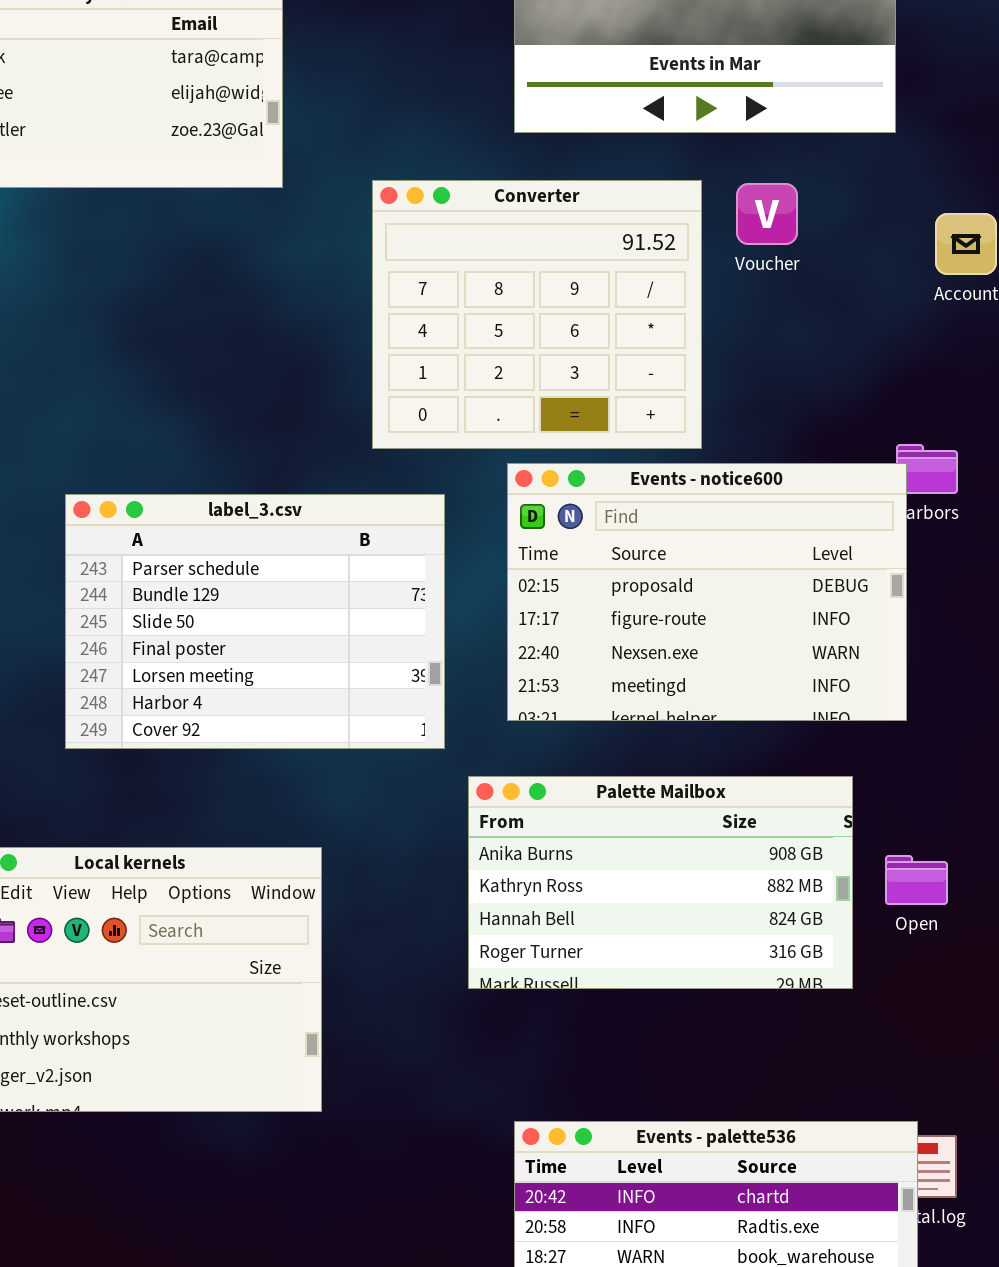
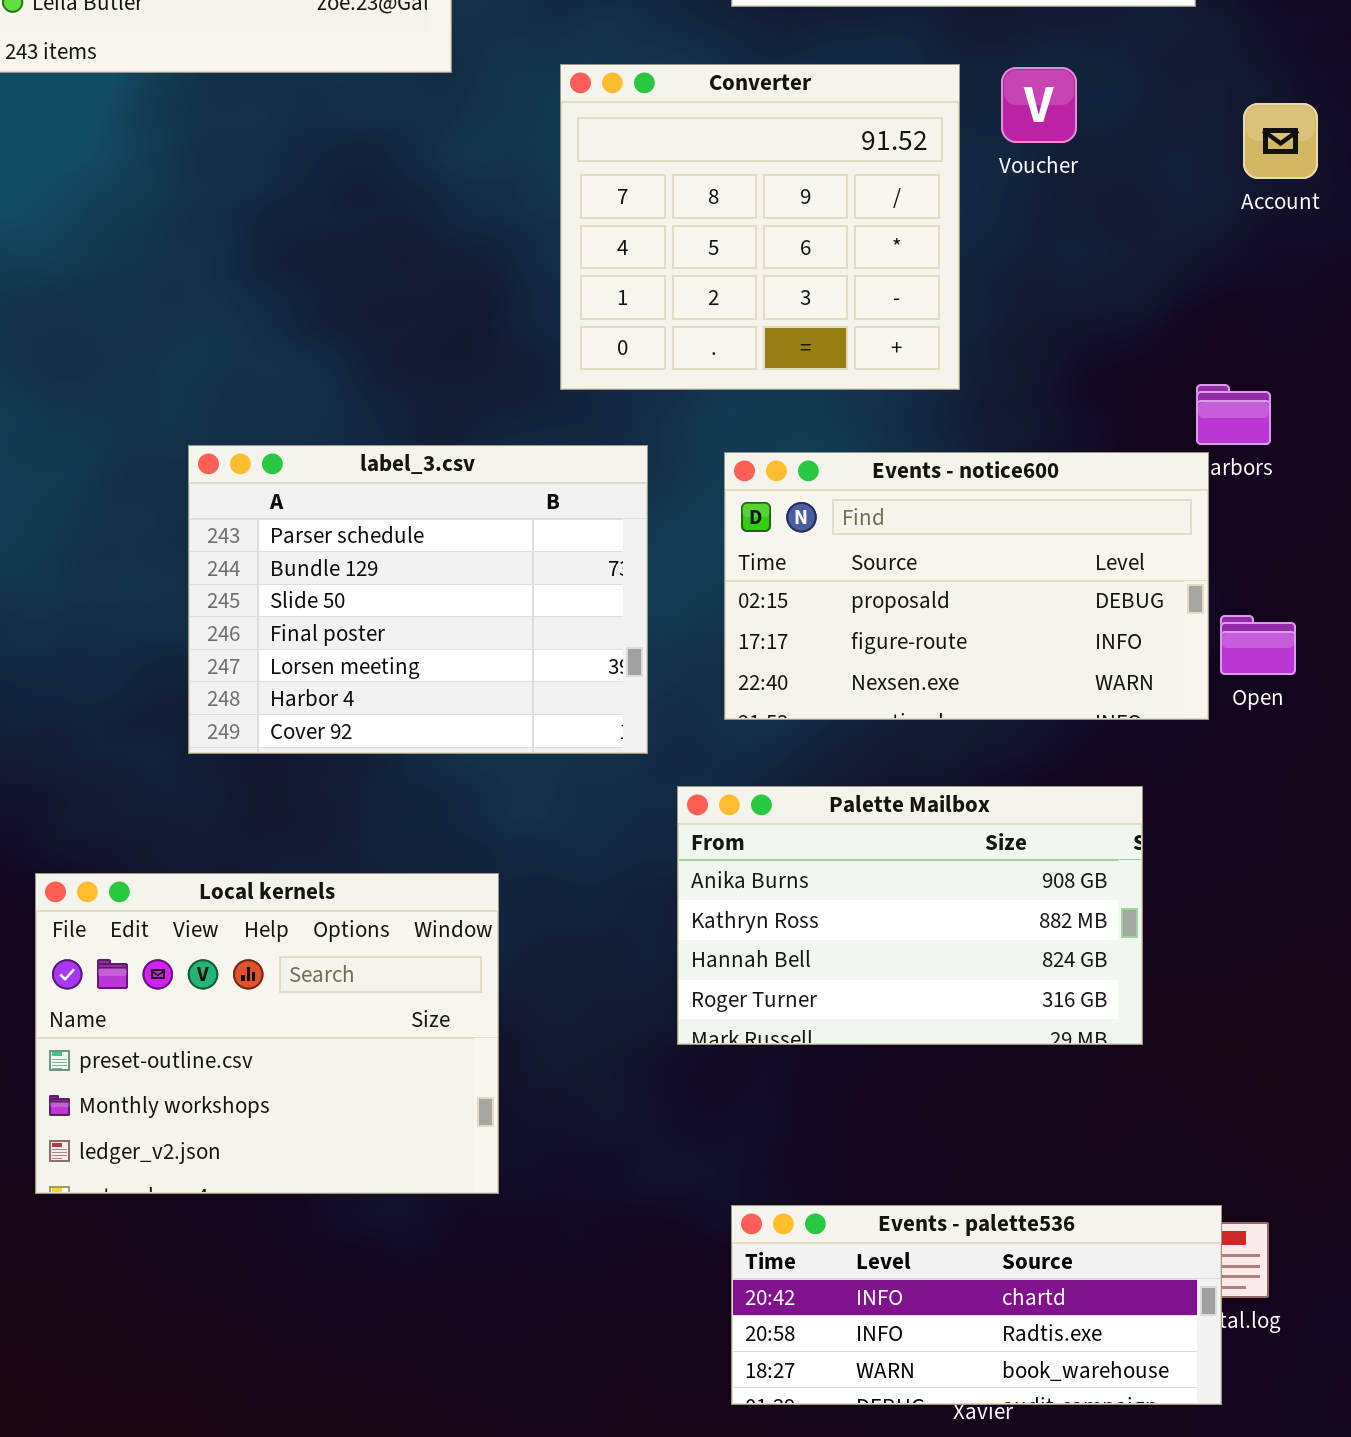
Events - notice600: [507,463,907,721] -> [724,452,1209,720], resized
Open: [885,855,948,905] -> [1220,615,1296,675], moved

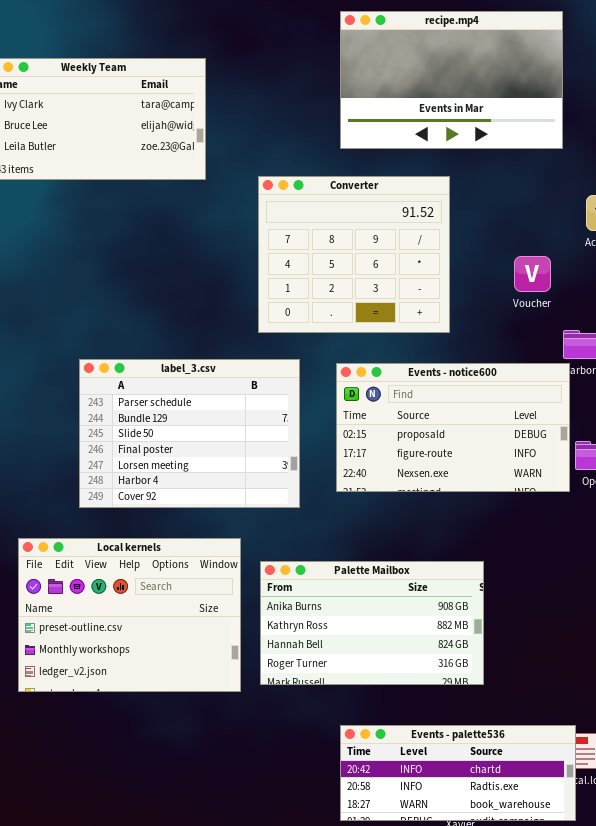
Voucher: [1001,67,1077,143] -> [514,256,551,292], moved
Palette Mailbox: [677,786,1143,1045] -> [260,561,484,685], moved
Local kernels: [35,873,499,1194] -> [18,538,241,692], moved

